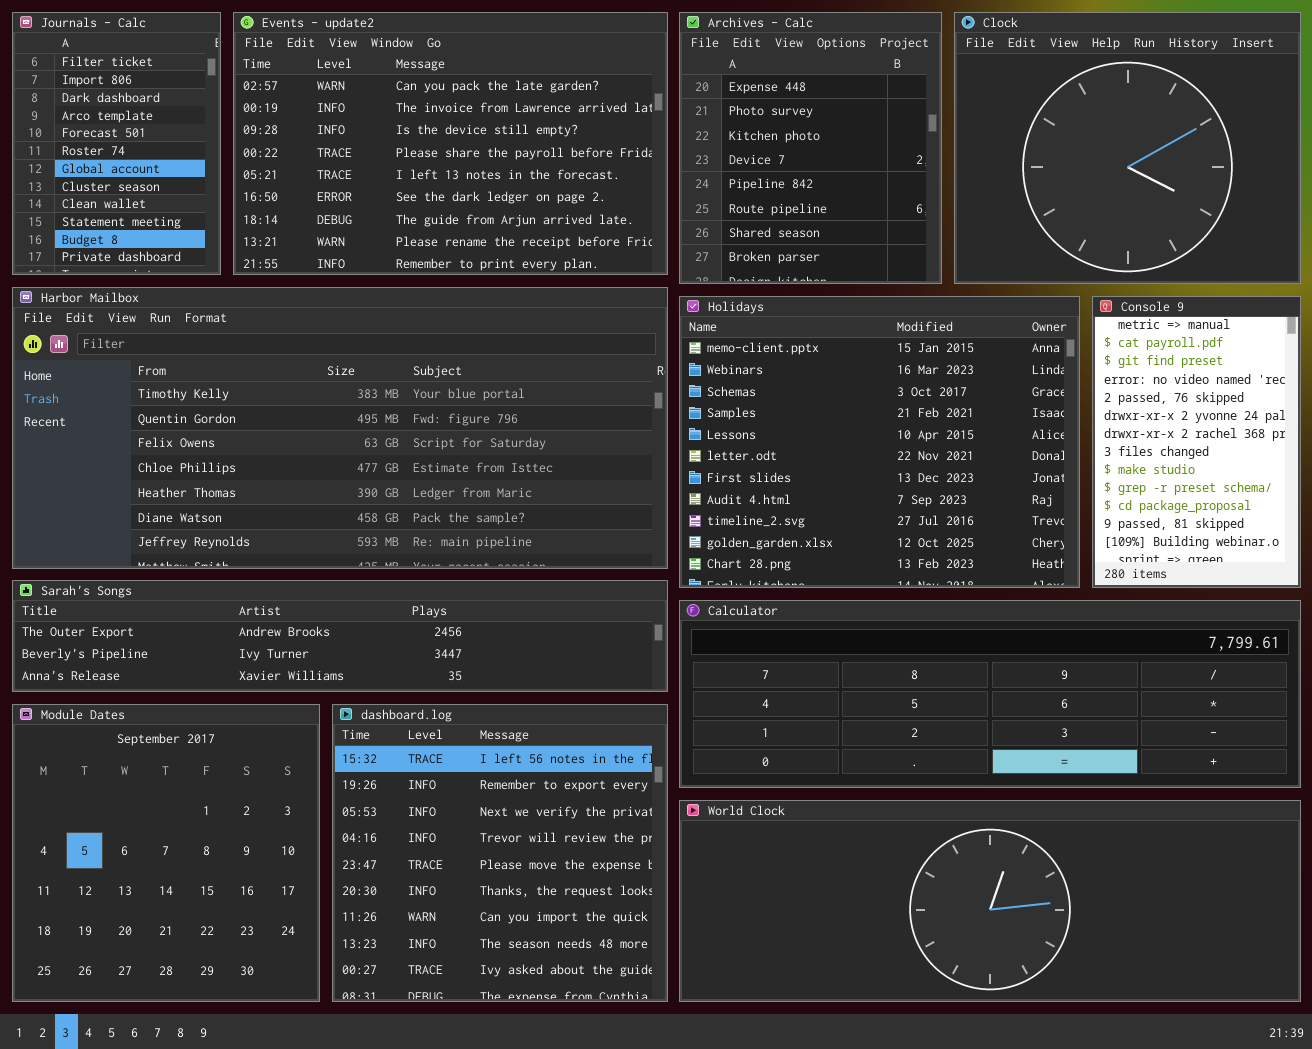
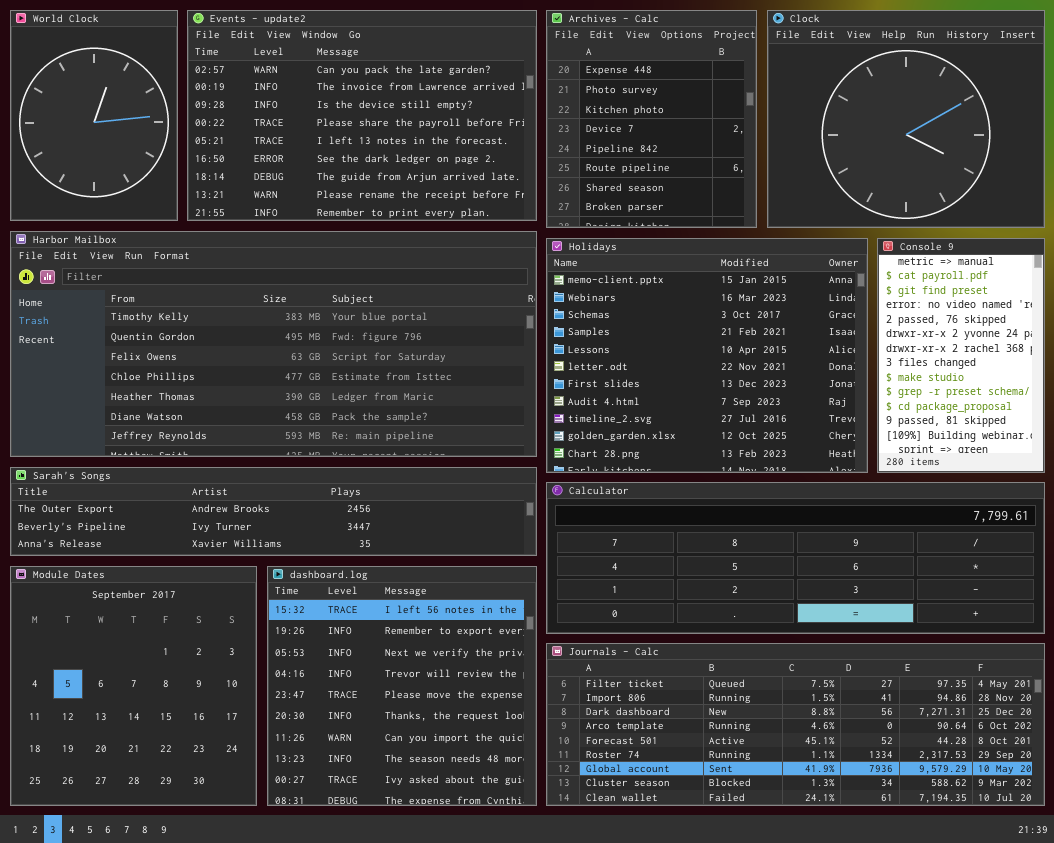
Journals - Calc: [12,12,221,275] -> [546,643,1045,806], moved, resized
World Clock: [679,800,1301,1002] -> [10,10,178,221], moved, resized

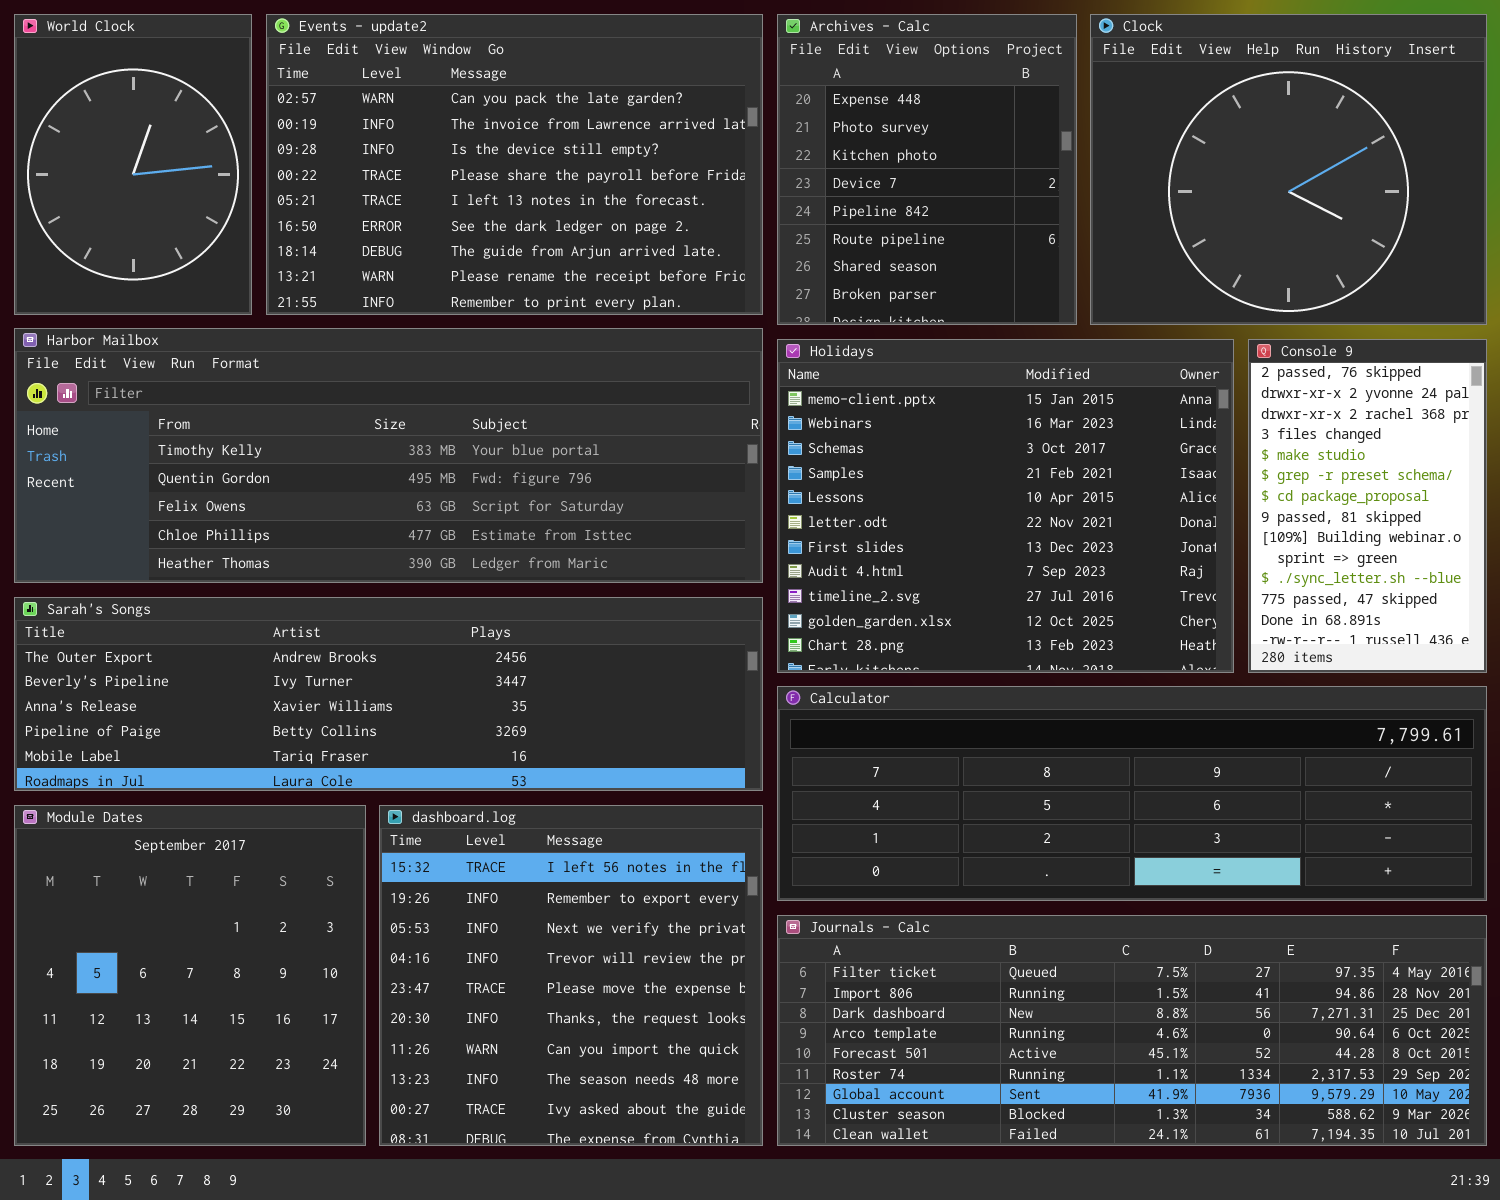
Harbor Mailbox: [10,231,537,457] -> [14,328,763,583], resized
Console 9: [877,238,1045,473] -> [1248,339,1487,673], scrolled down 4 rows
Sarah's Songs: [10,467,537,556] -> [14,597,763,791], resized

